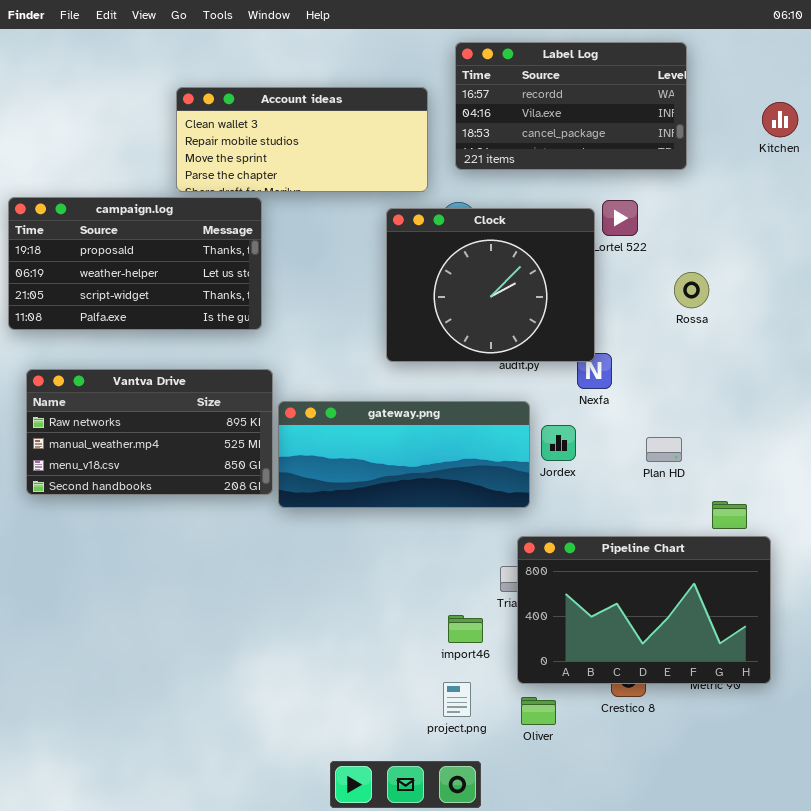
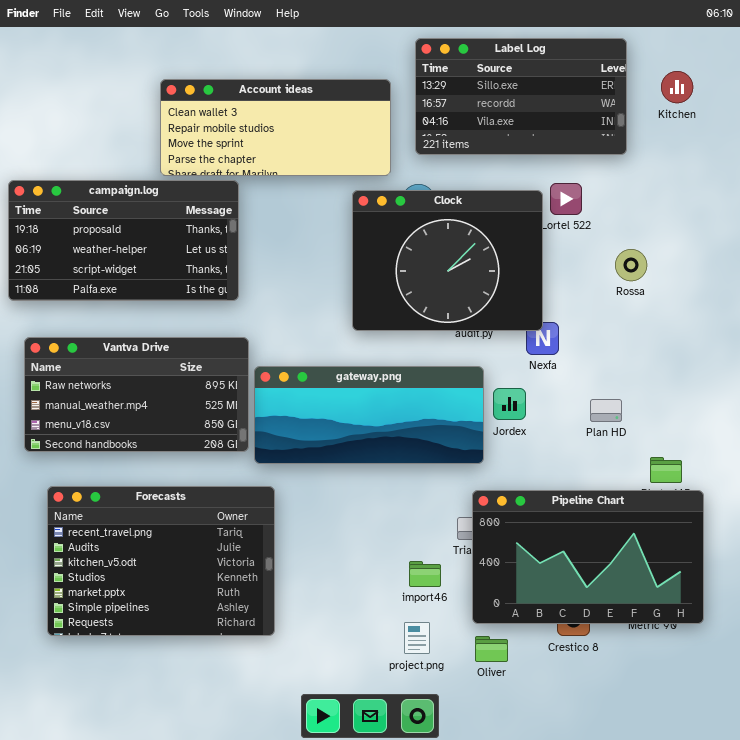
Label Log: [455,42,687,170] -> [415,38,627,155], scrolled up 1 row
Kitchen: [762,102,798,137] -> [661,71,693,103], moved
Forecasts: none -> [47,486,275,636], opened

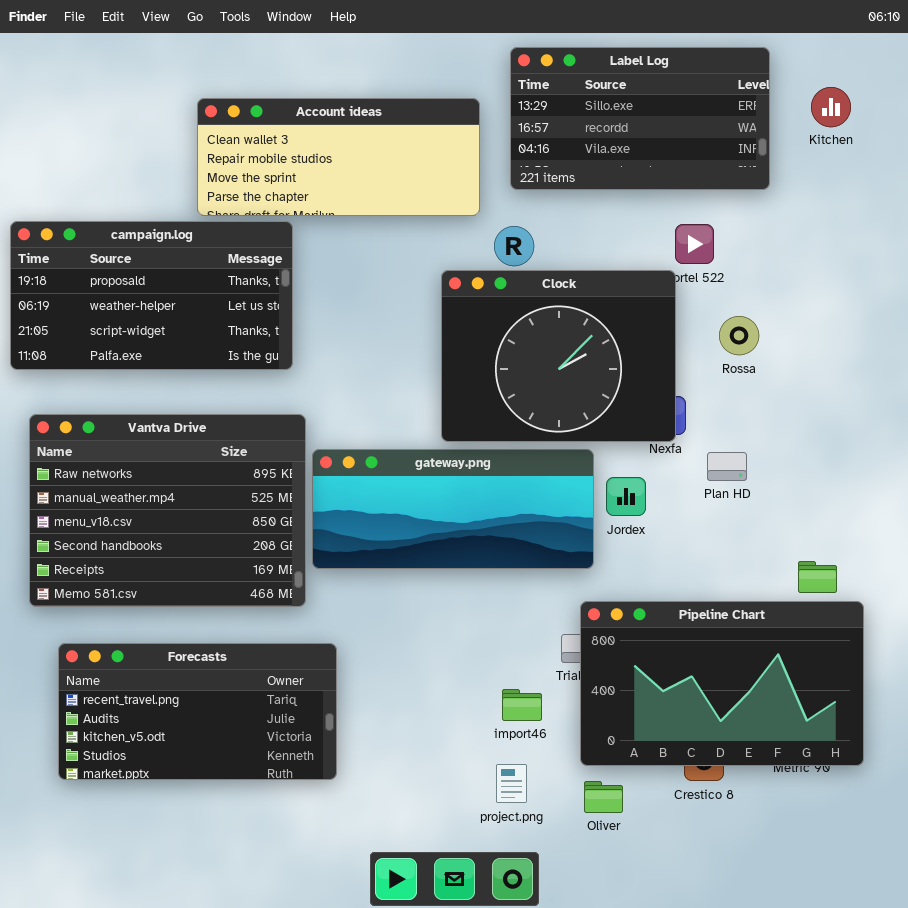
Clock: [352,190,543,331] -> [441,270,676,442], moved
Rossa: [615,249,647,281] -> [719,316,759,355], moved
Vantva Drive: [24,337,249,452] -> [29,414,306,607], resized
Plan HD: [590,399,622,422] -> [707,452,747,481], moved
Forecasts: [47,486,275,636] -> [58,643,337,780], resized

